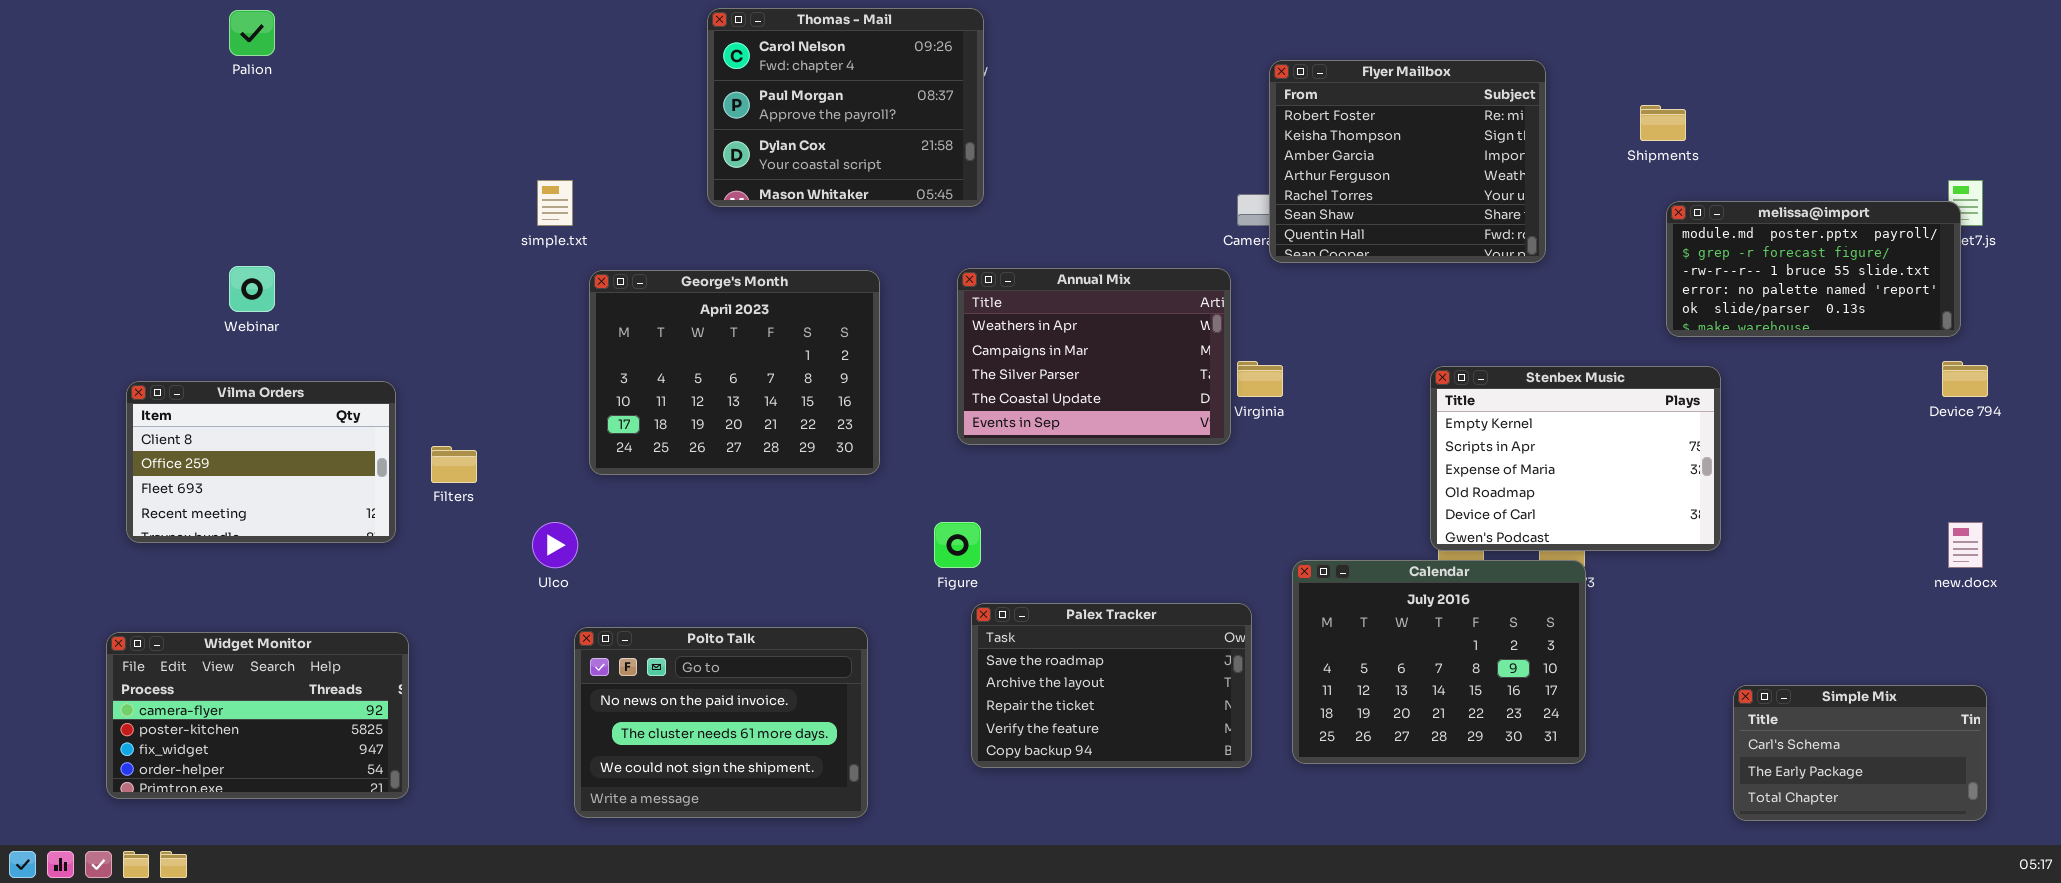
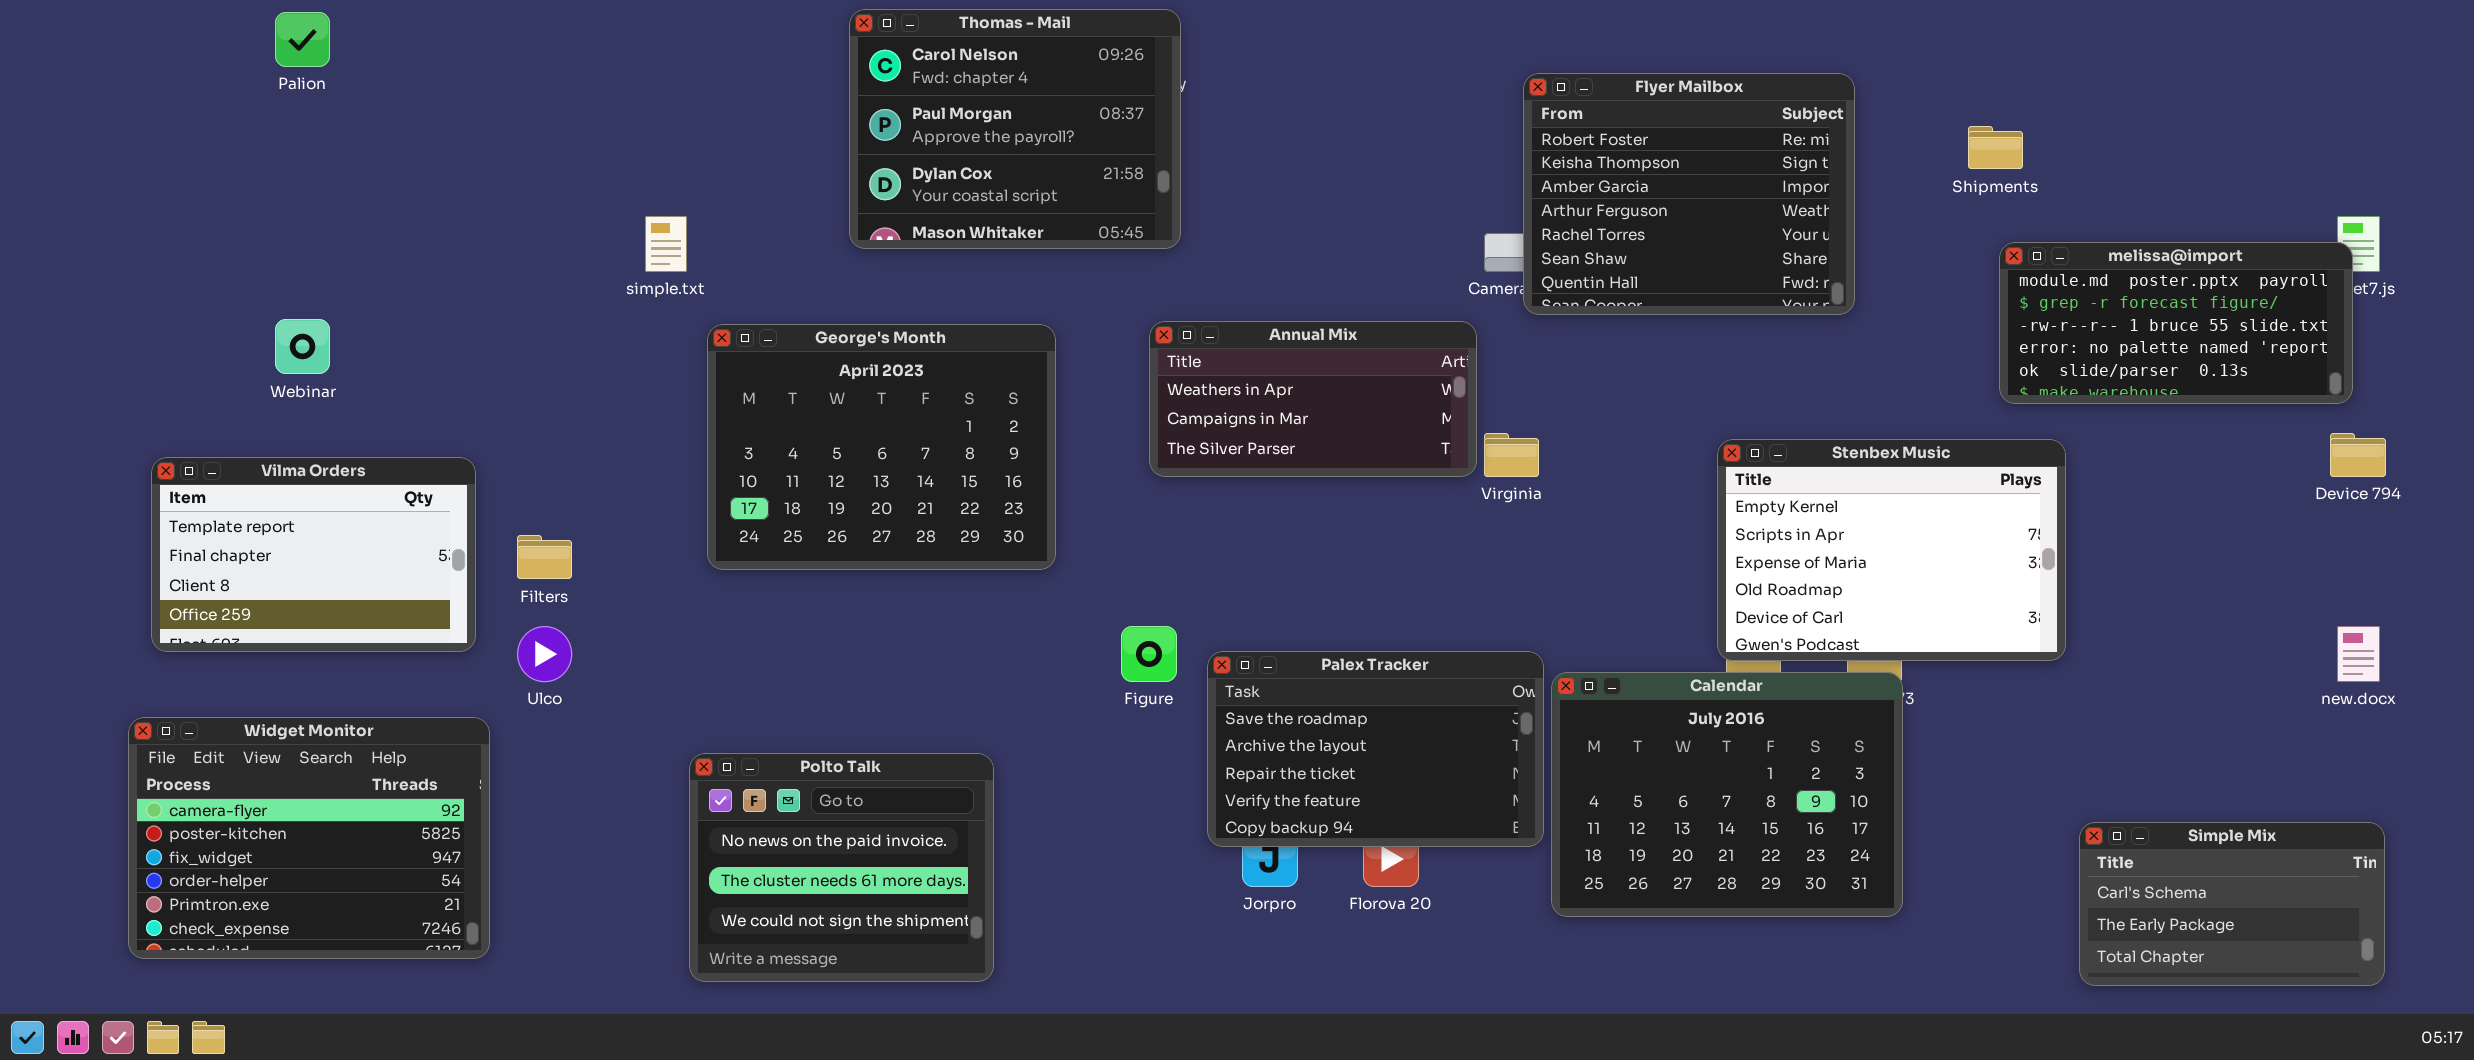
Annual Mix: [957,268,1231,445] -> [1149,321,1477,477], resized
Vilma Orders: [126,381,396,543] -> [151,457,476,652], scrolled up 2 rows
Ulco: [532,522,578,568] -> [517,626,572,682], moved
Palex Tracker: [971,603,1252,768] -> [1207,651,1544,847], moved
Polto Talk: [574,627,868,818] -> [689,753,994,982], resized
Widget Monitor: [106,632,409,799] -> [128,717,490,959], resized

